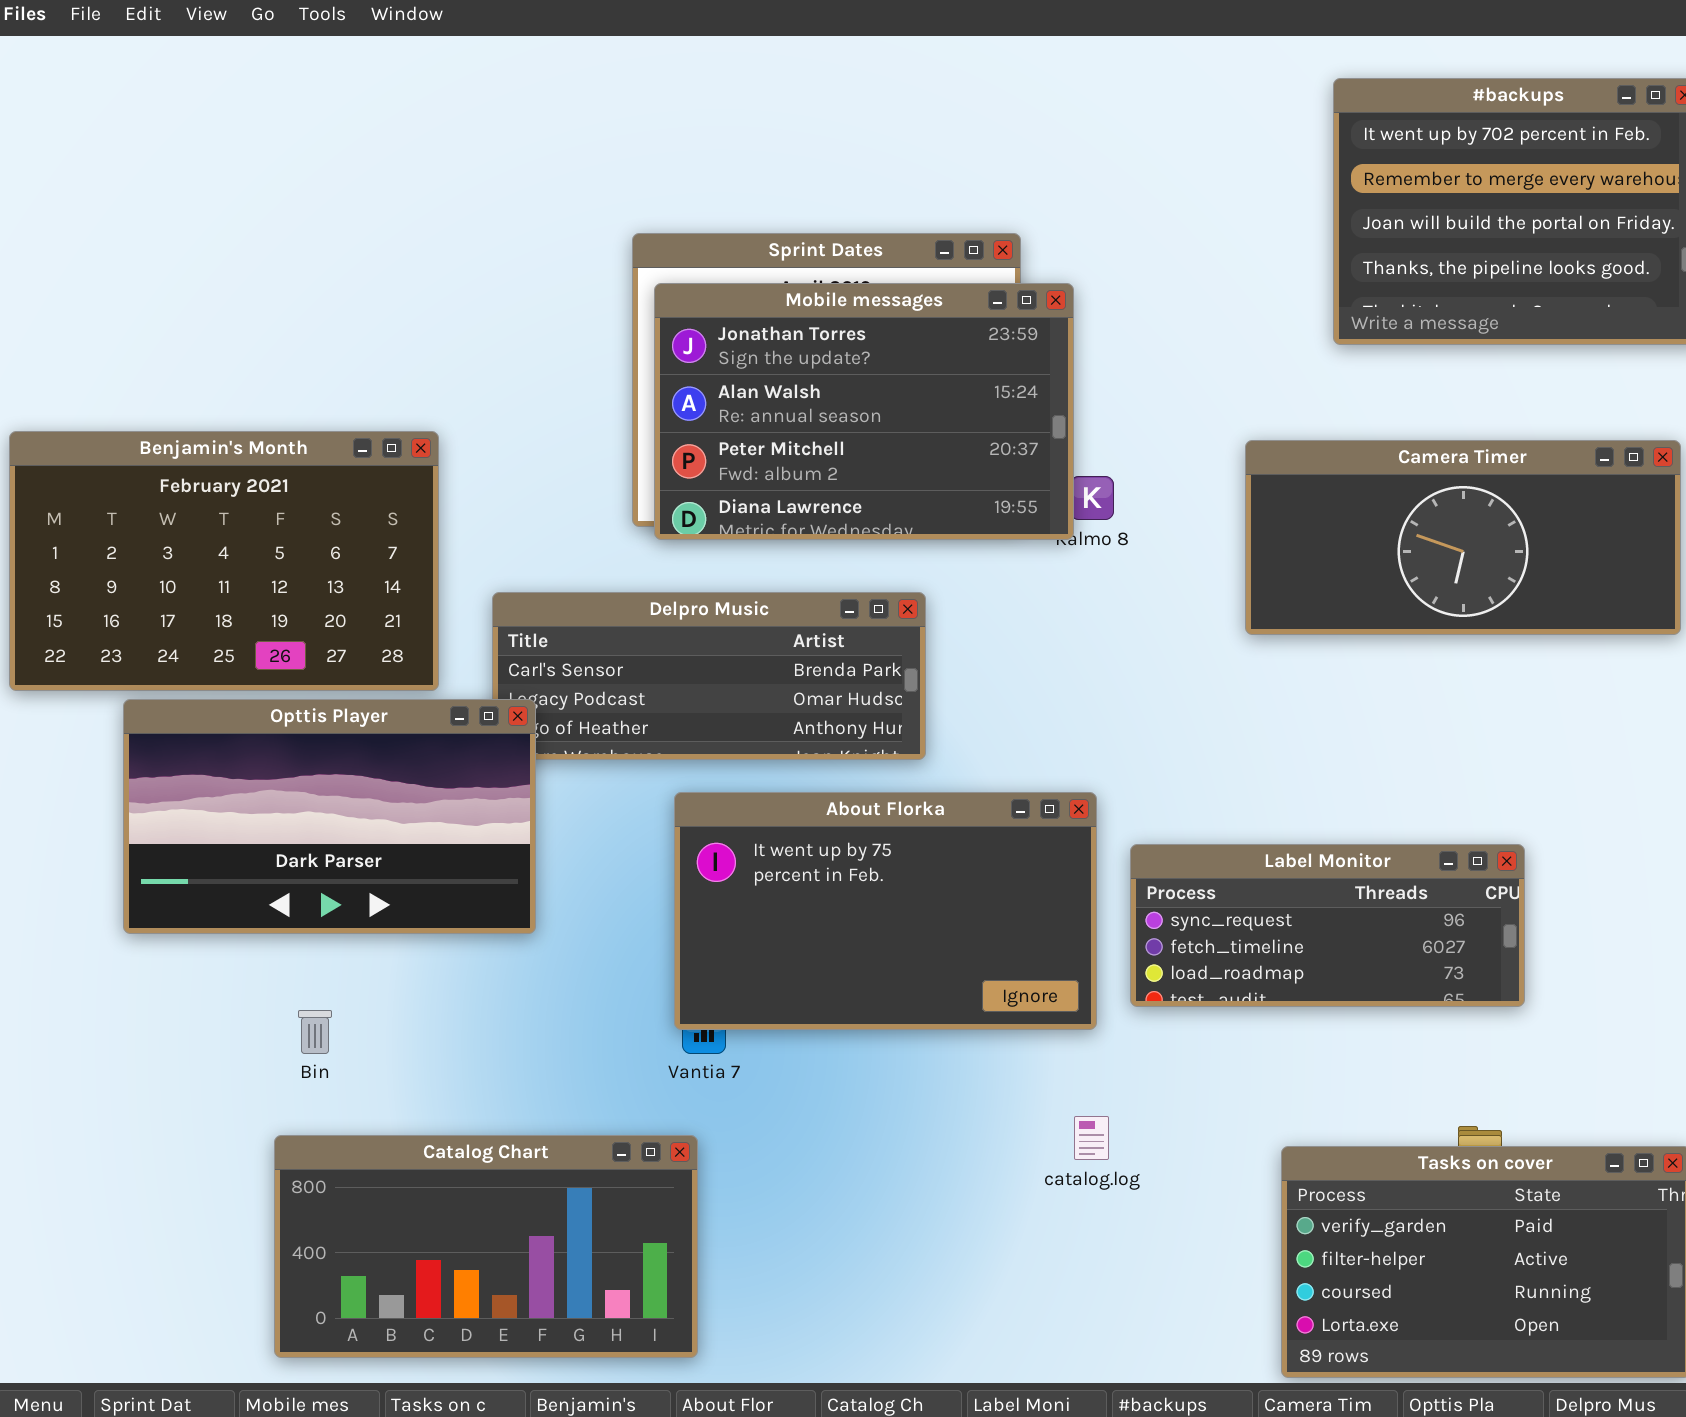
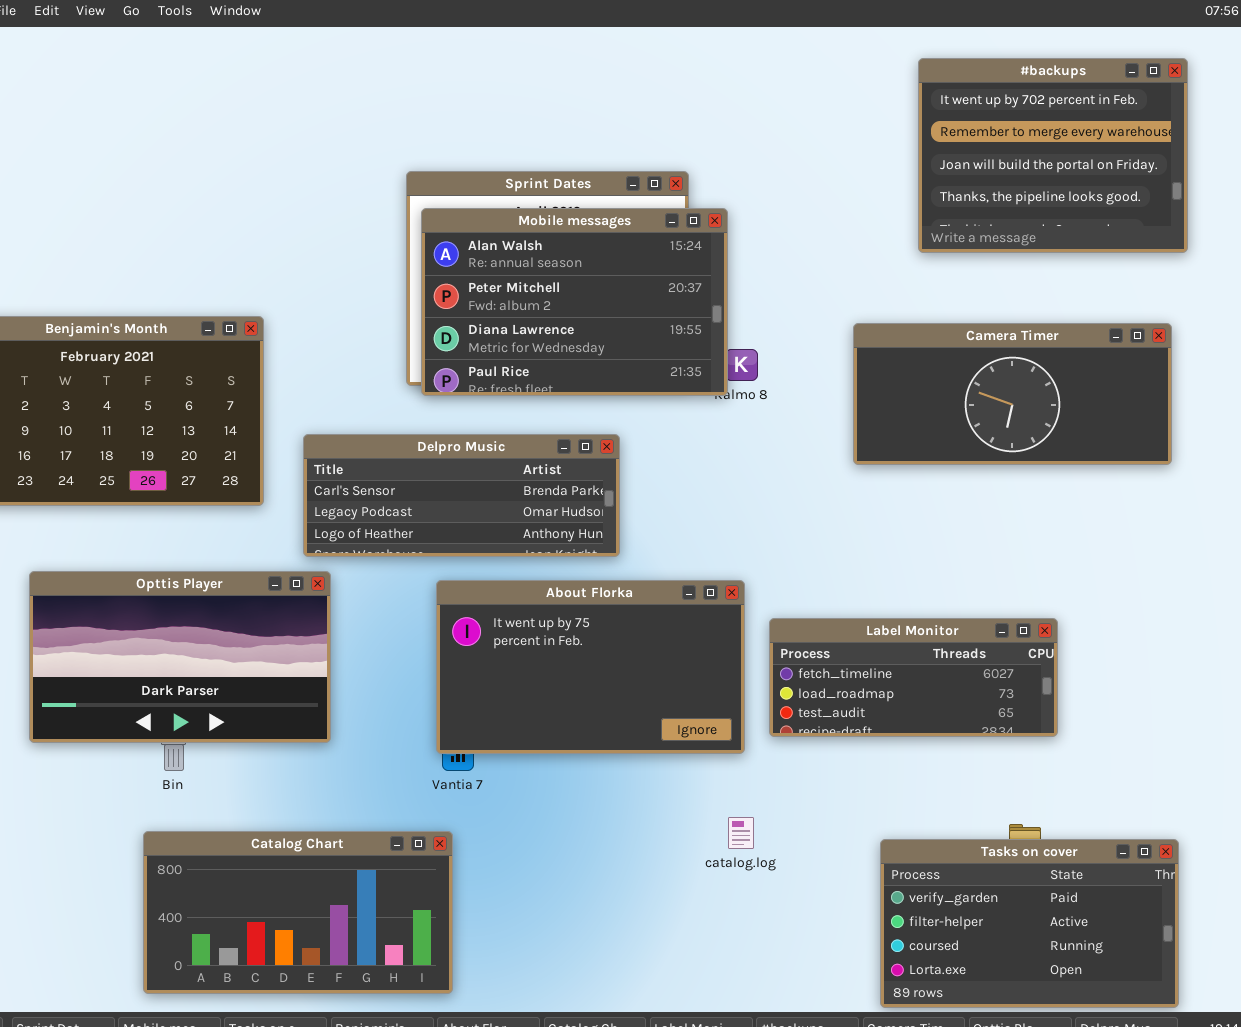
Mobile messages: [654,283,1074,540] -> [421,208,728,396], scrolled down 1 row
Opttis Player: [123,699,536,934] -> [29,571,331,743], moved
Label Monitor: [1130,844,1525,1007] -> [769,618,1058,737], scrolled down 1 row

